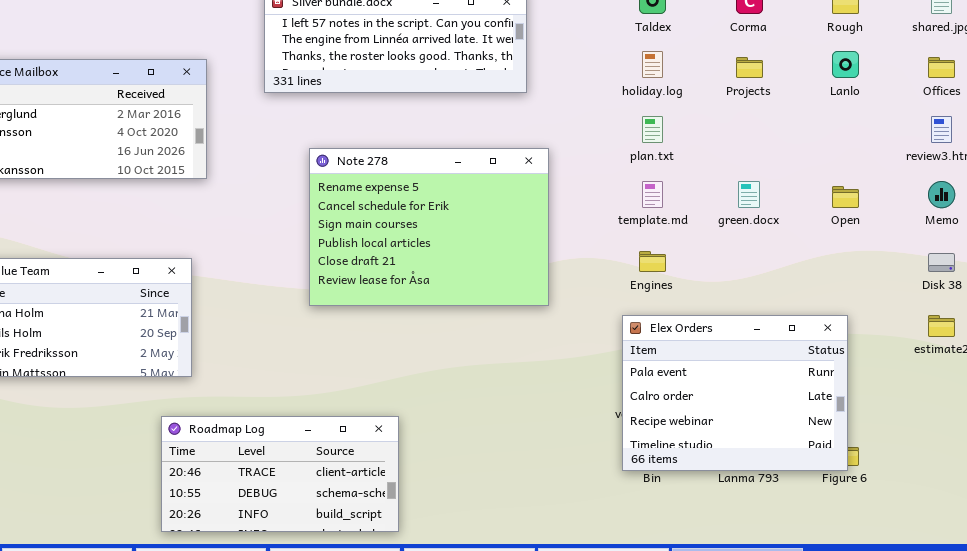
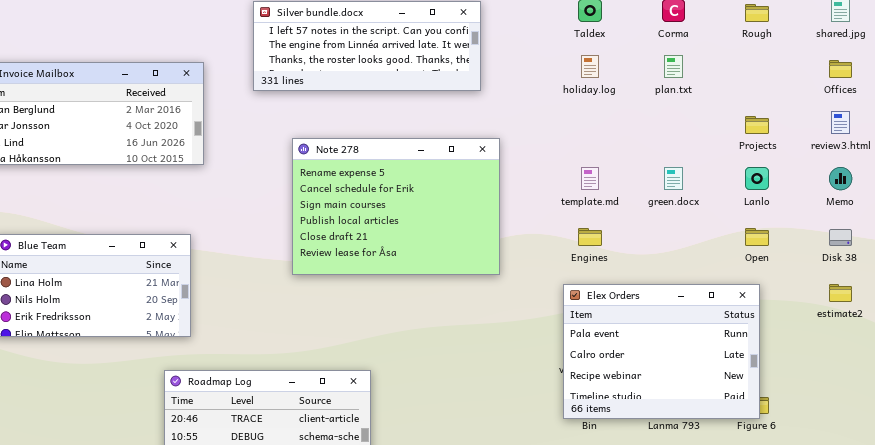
Lanlo: [832,51,859,78] -> [745,167,769,190], moved
Projects: [736,57,763,78] -> [745,116,769,134], moved
plan.txt: [642,116,663,143] -> [664,55,683,78], moved
Open: [832,186,859,208] -> [745,228,769,246], moved

